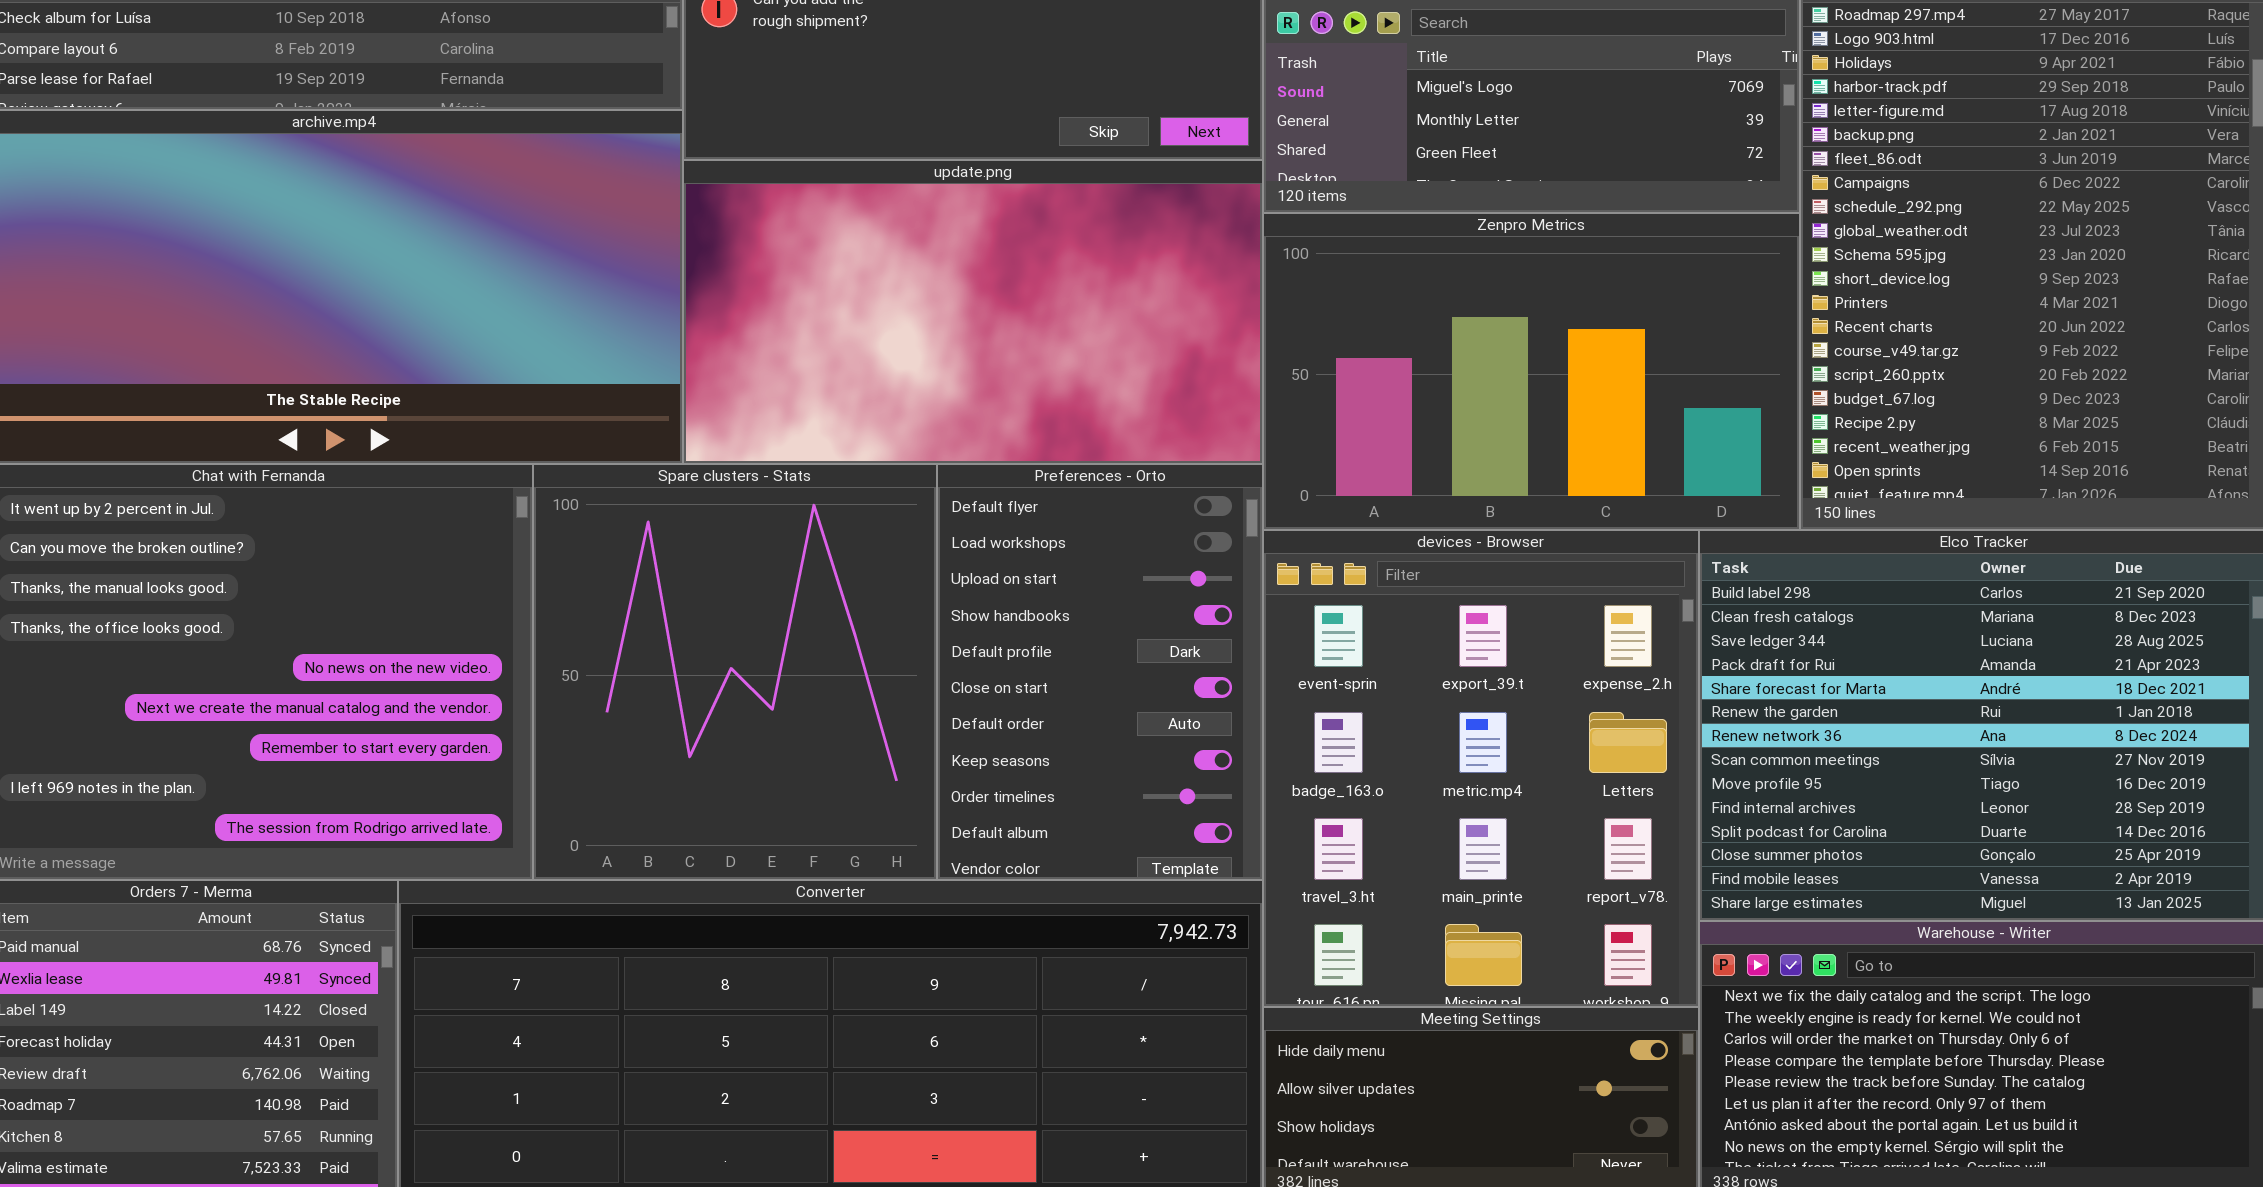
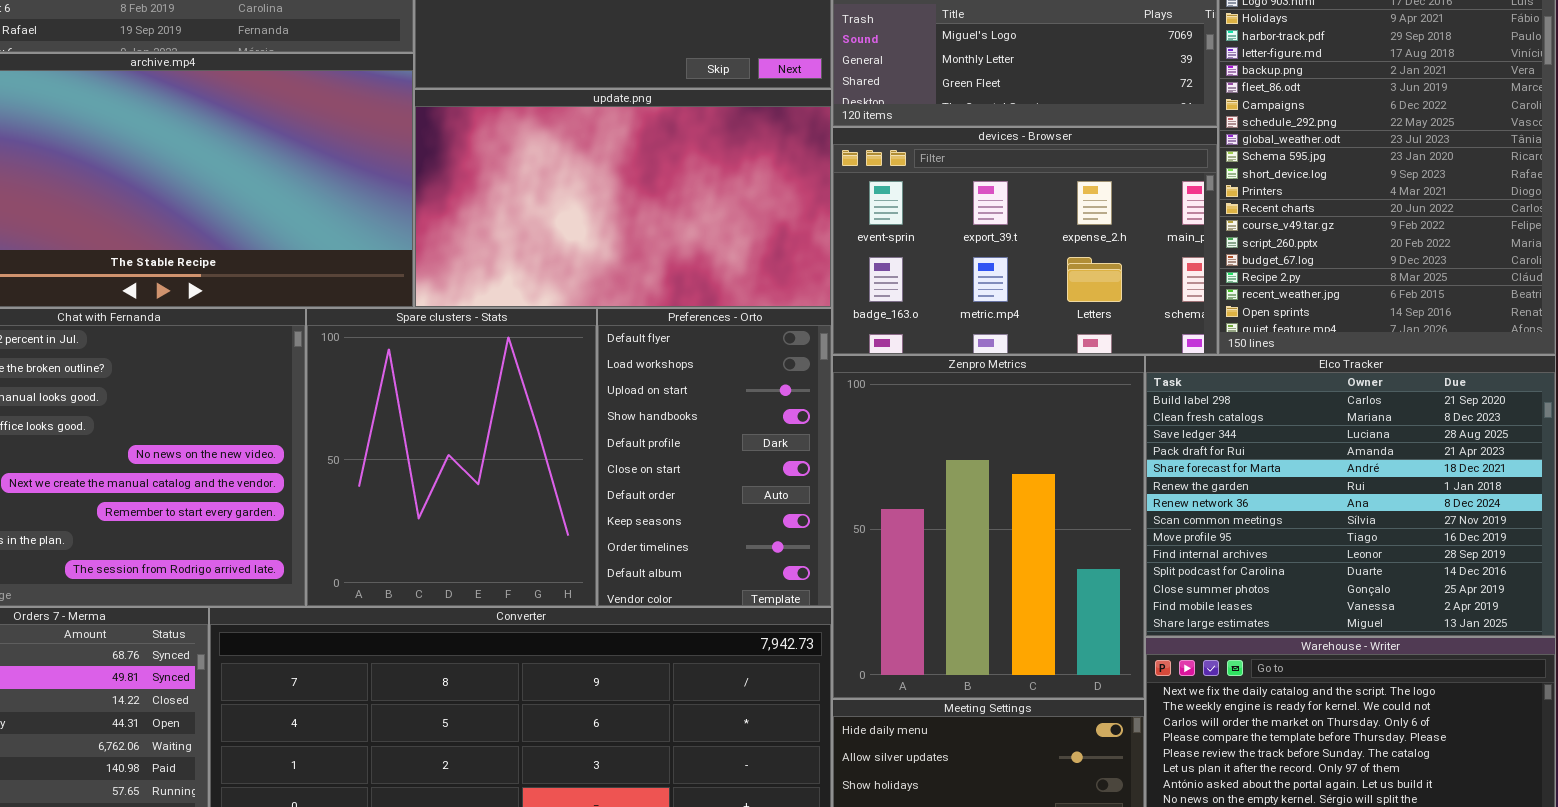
Zenpro Metrics: [1263,213,1800,530] -> [832,355,1145,699], moved, resized
devices - Browser: [1263,530,1699,1007] -> [832,127,1218,355], moved, resized

